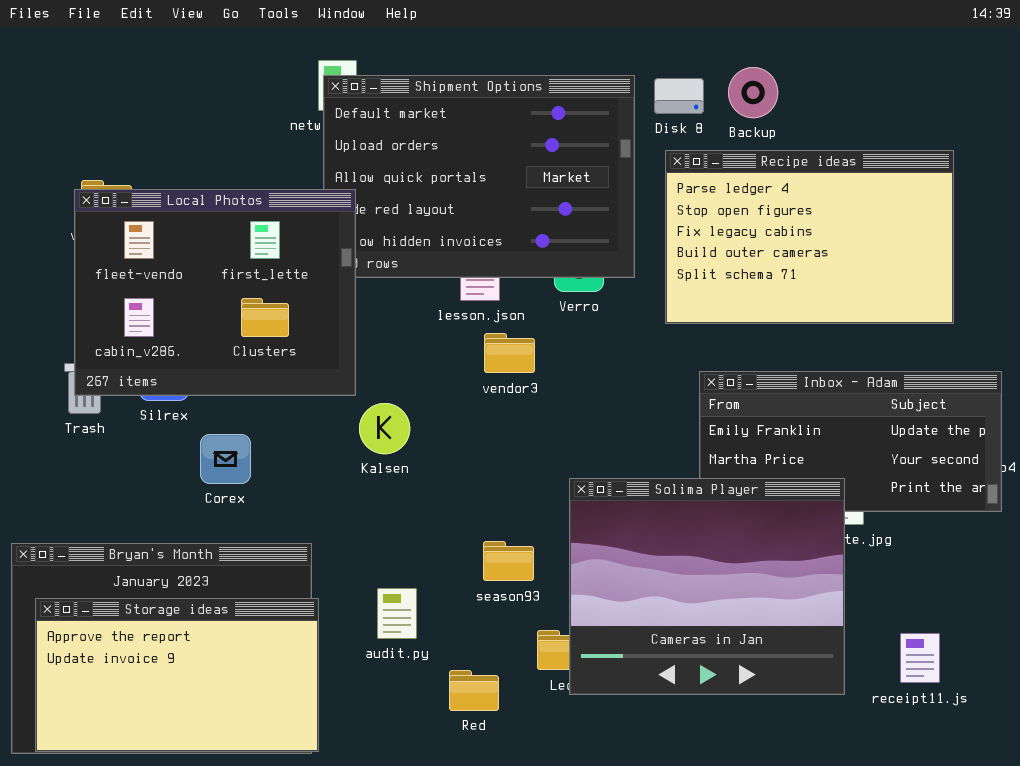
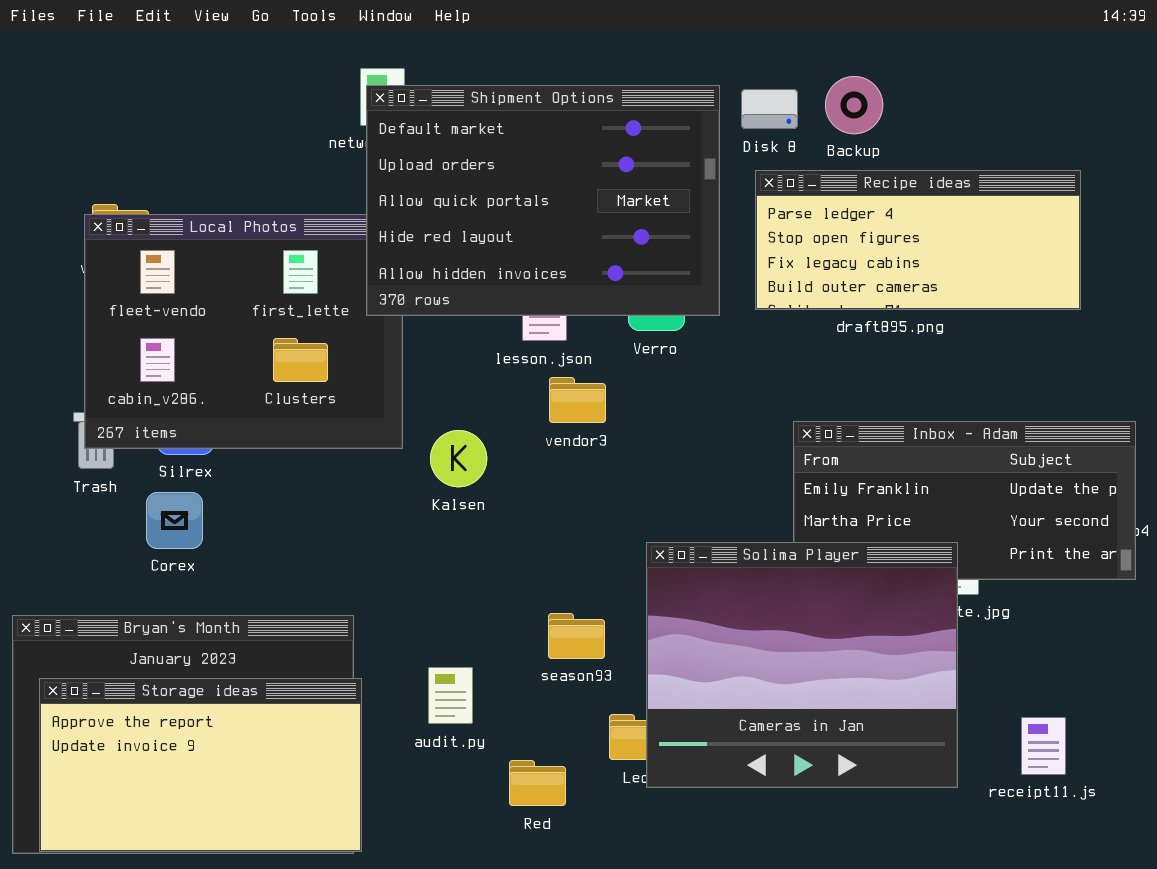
Shipment Options: [323,75,635,278] -> [366,85,720,316], raised
Recipe ideas: [665,150,954,324] -> [755,170,1081,310], resized
Kalsen: [359,403,410,454] -> [430,430,487,487], moved
Corex: [200,434,251,484] -> [146,492,203,549], moved

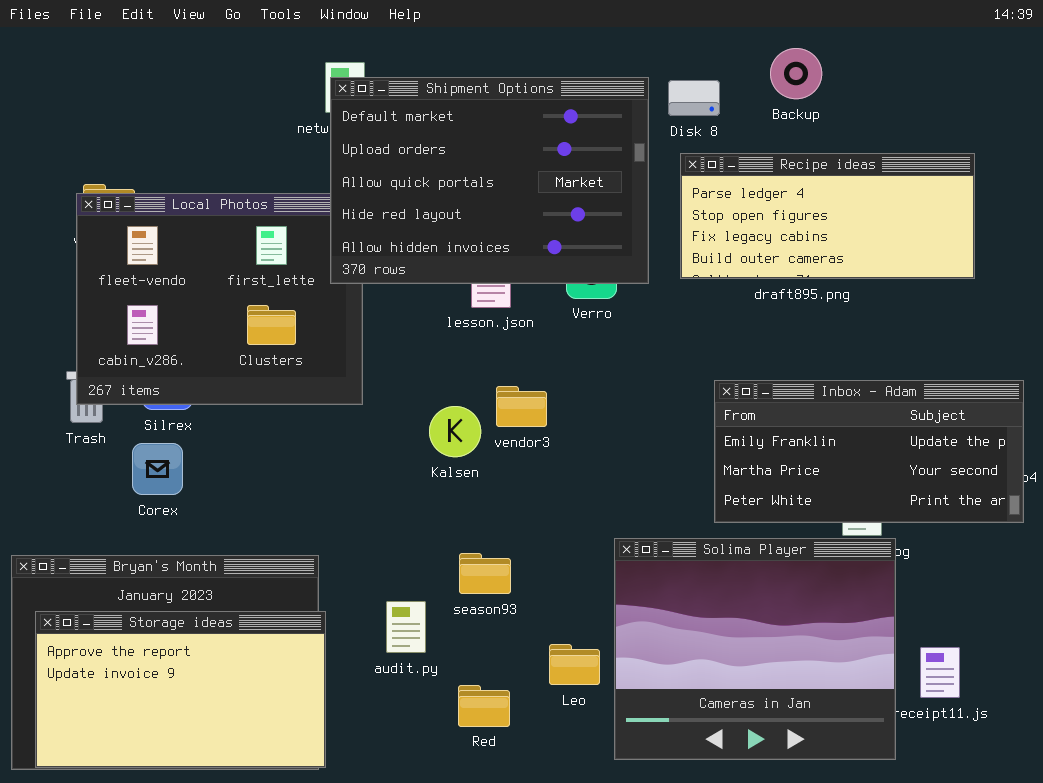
Backup: [825,76,883,134] -> [770,48,822,99], moved
vendor3: [549,377,606,423] -> [496,386,547,427], moved
Kalsen: [430,430,487,487] -> [429,406,481,457], moved
Solima Player: [646,542,958,788] -> [614,538,896,760], moved
season93: [548,613,605,659] -> [459,553,511,594], moved

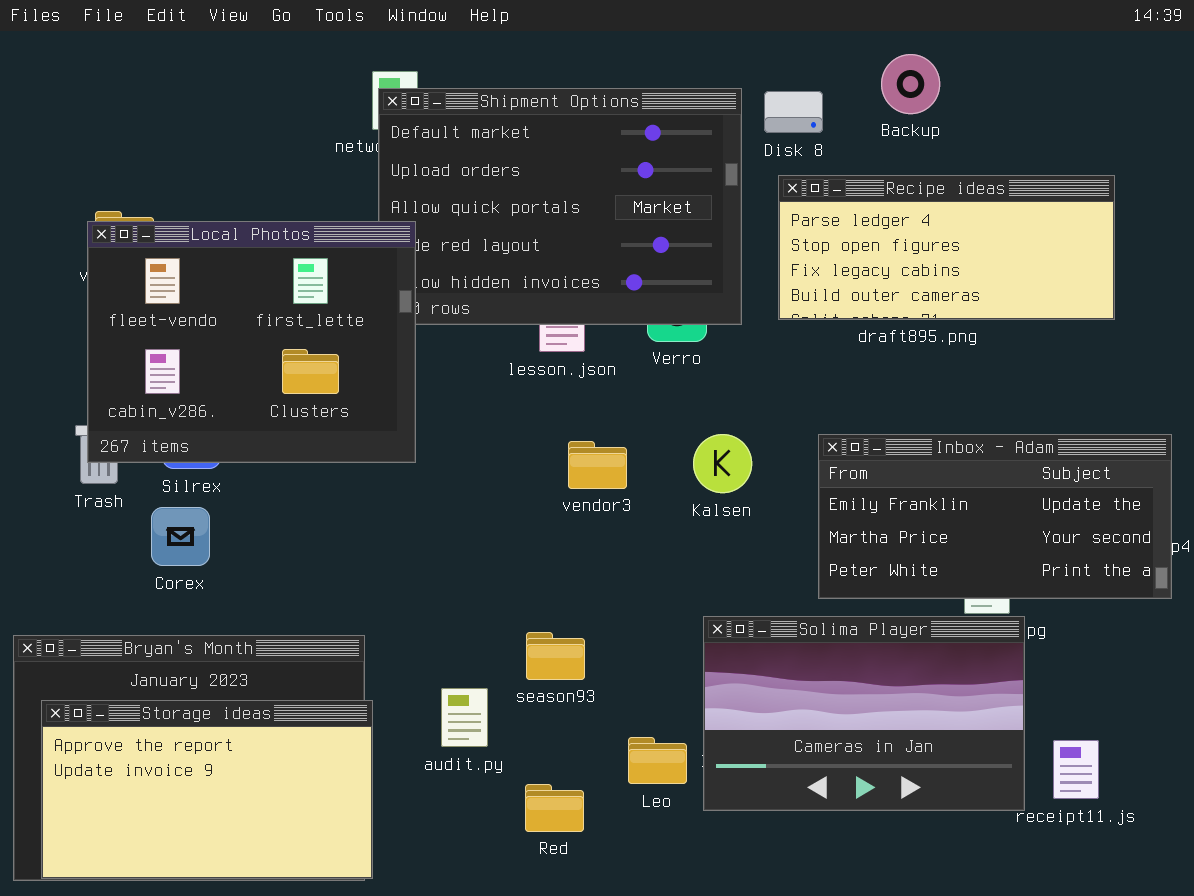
Local Photos: [76,193,363,405] -> [87,221,416,463], raised
Kalsen: [429,406,481,457] -> [693,434,752,493], moved
Solima Player: [614,538,896,760] -> [703,616,1025,811], resized

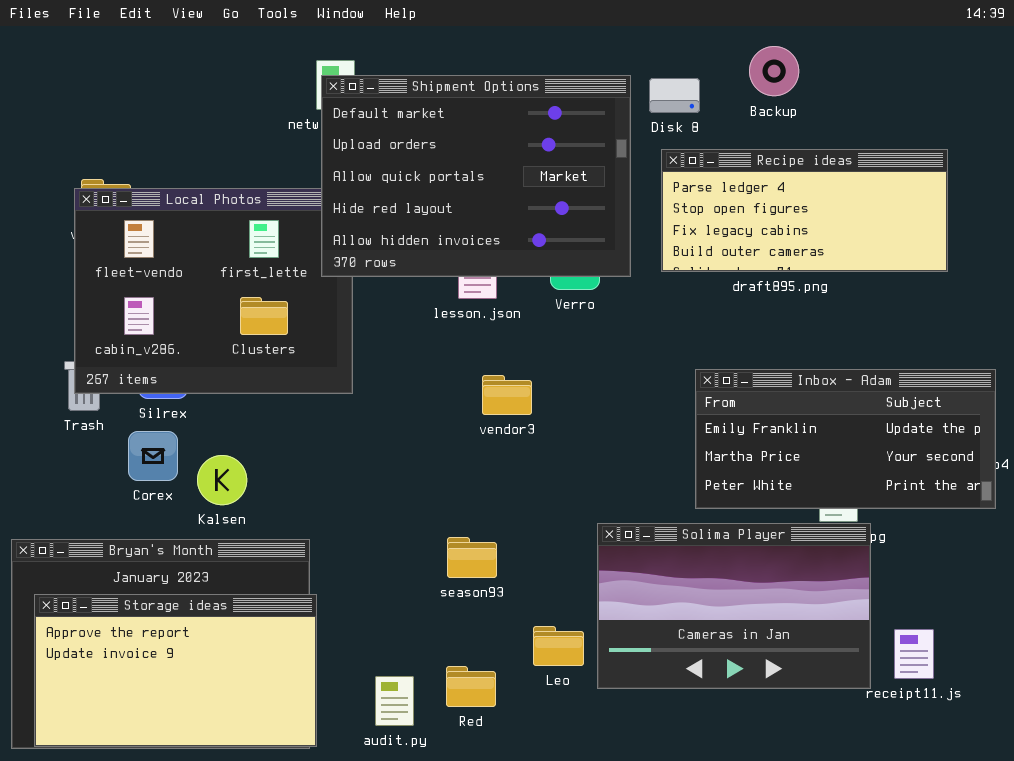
Shipment Options: [378,88,742,325] -> [321,75,631,277], raised
Kalsen: [693,434,752,493] -> [197,455,247,505], moved
audit.py: [441,688,488,747] -> [375,676,414,726], moved

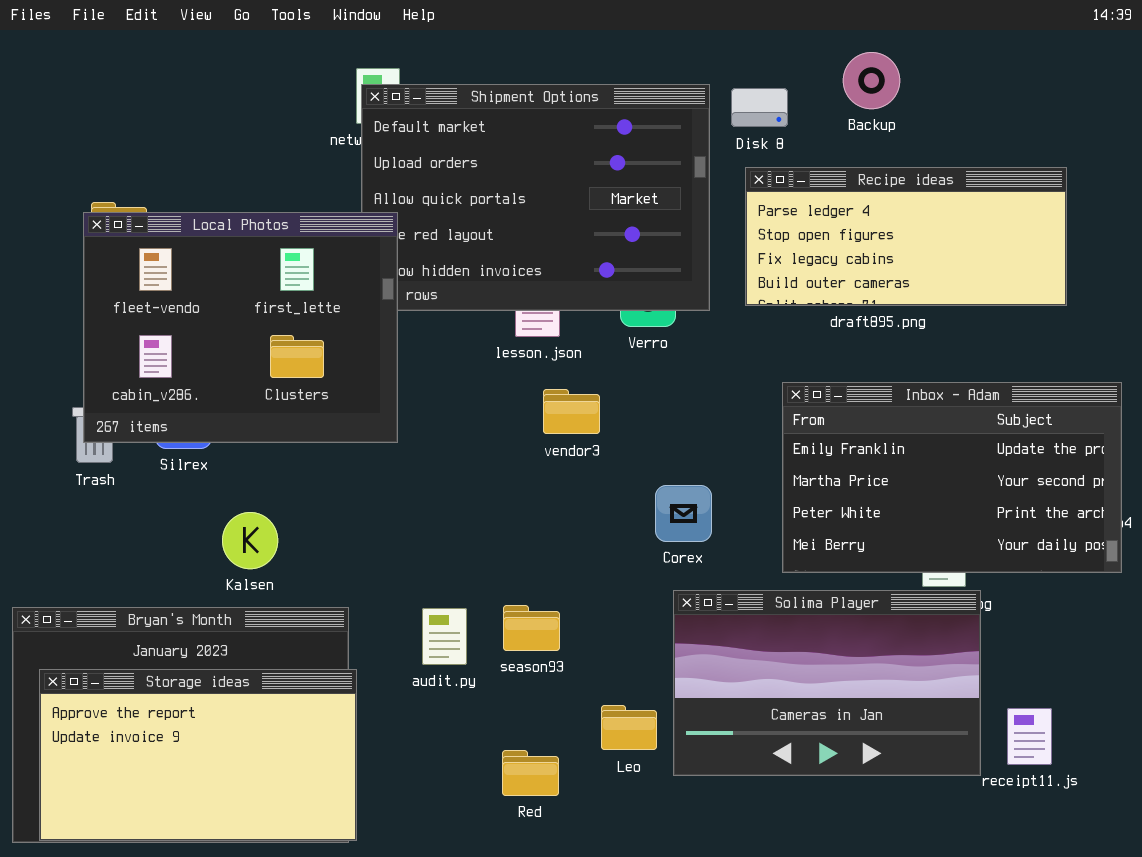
Local Photos: [74,188,353,394] -> [83,212,398,443], raised
Inbox - Adam: [695,369,996,509] -> [782,382,1122,573], resized
vendor3: [482,375,532,415] -> [543,389,600,434], moved
Corex: [128,431,178,481] -> [655,485,712,542], moved
audit.py: [375,676,414,726] -> [422,608,467,665], moved

